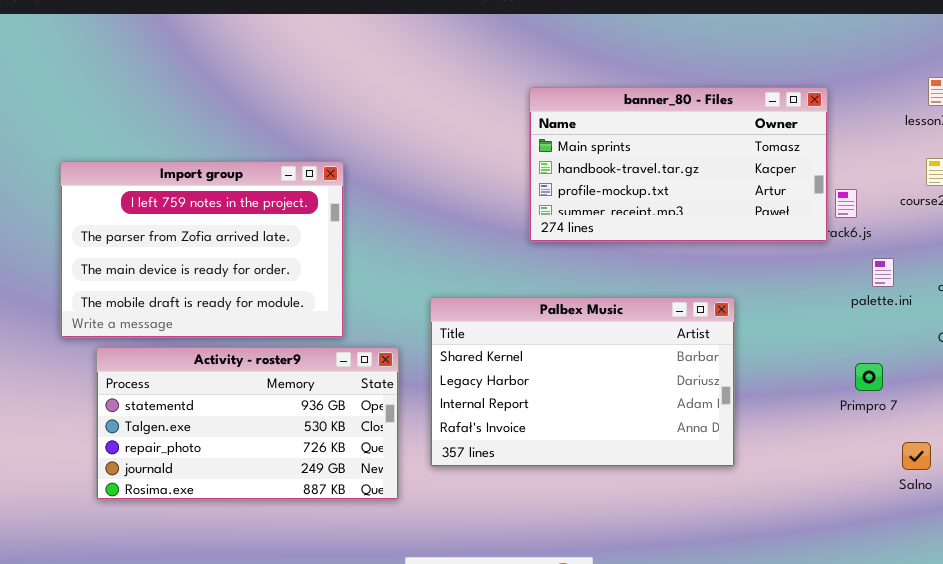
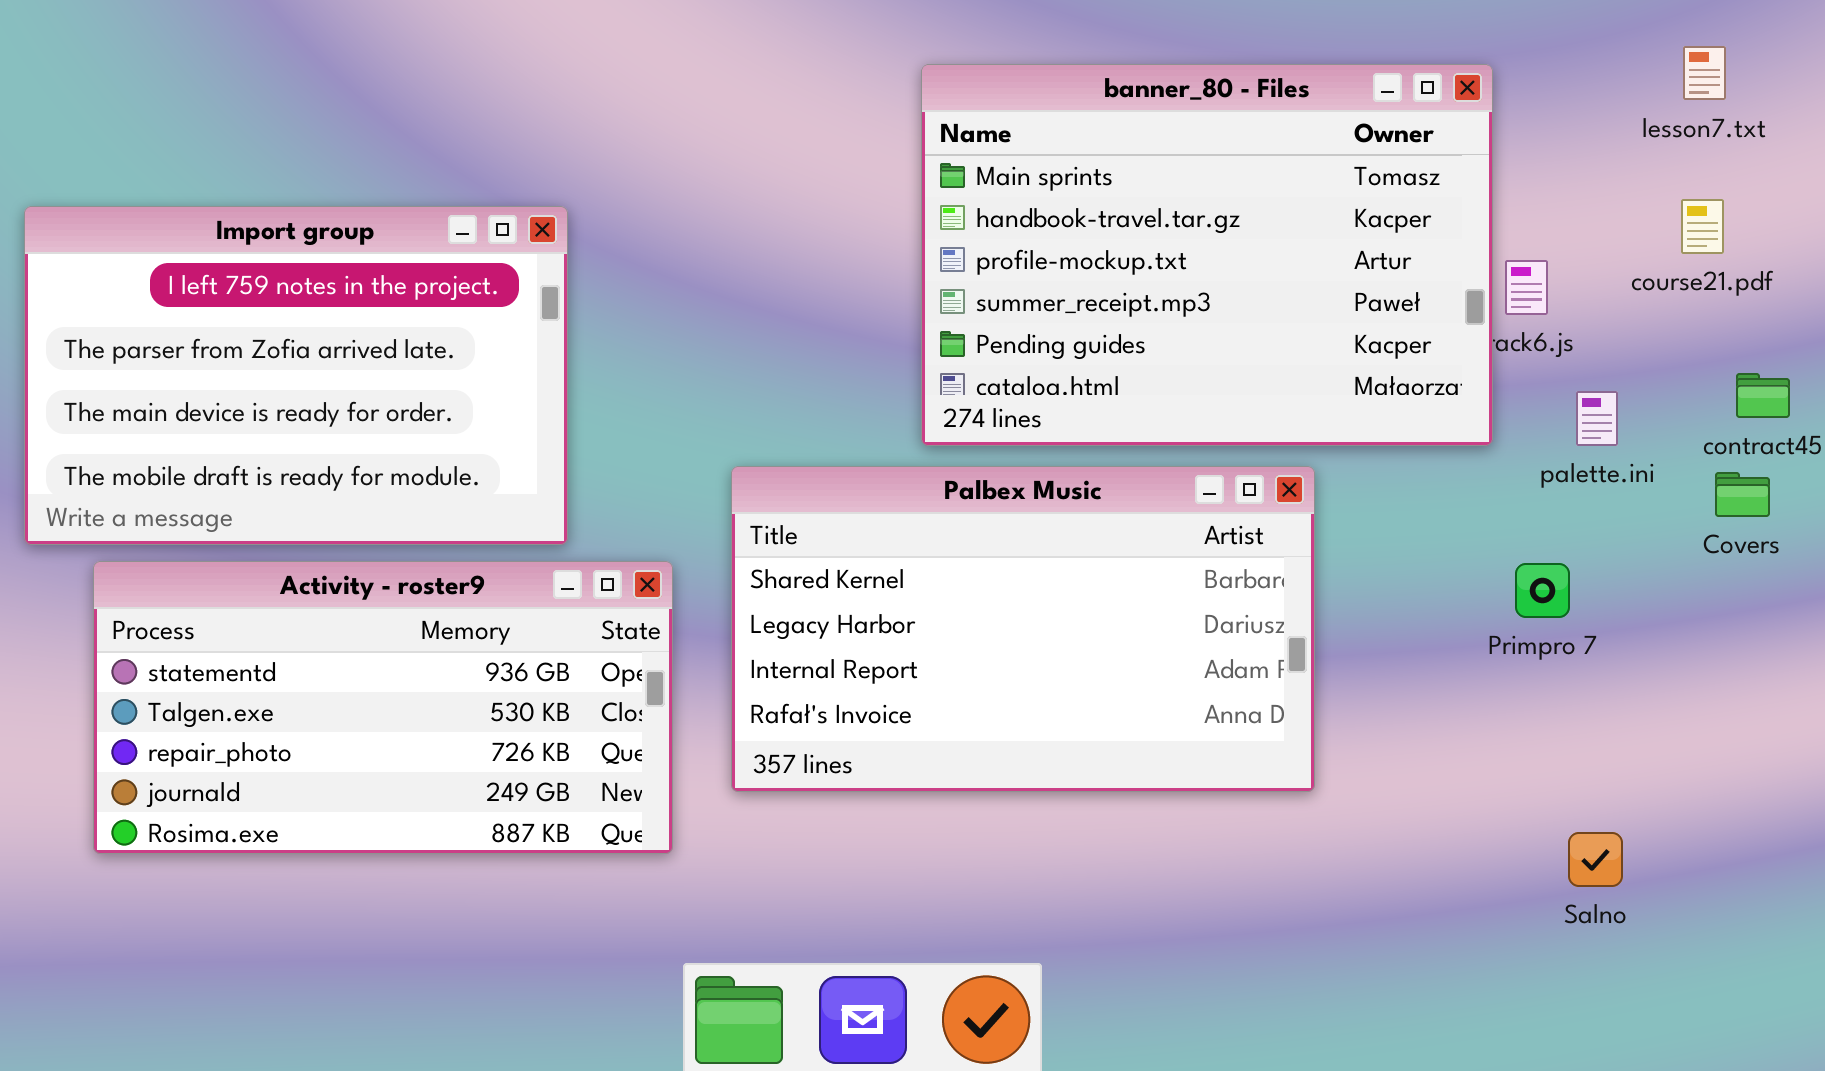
banner_80 - Files: [529,87,828,242] -> [921,64,1493,446], resized
Primpro 7: [855,363,883,391] -> [1515,563,1570,618], moved
Salno: [902,442,931,470] -> [1568,832,1623,887], moved

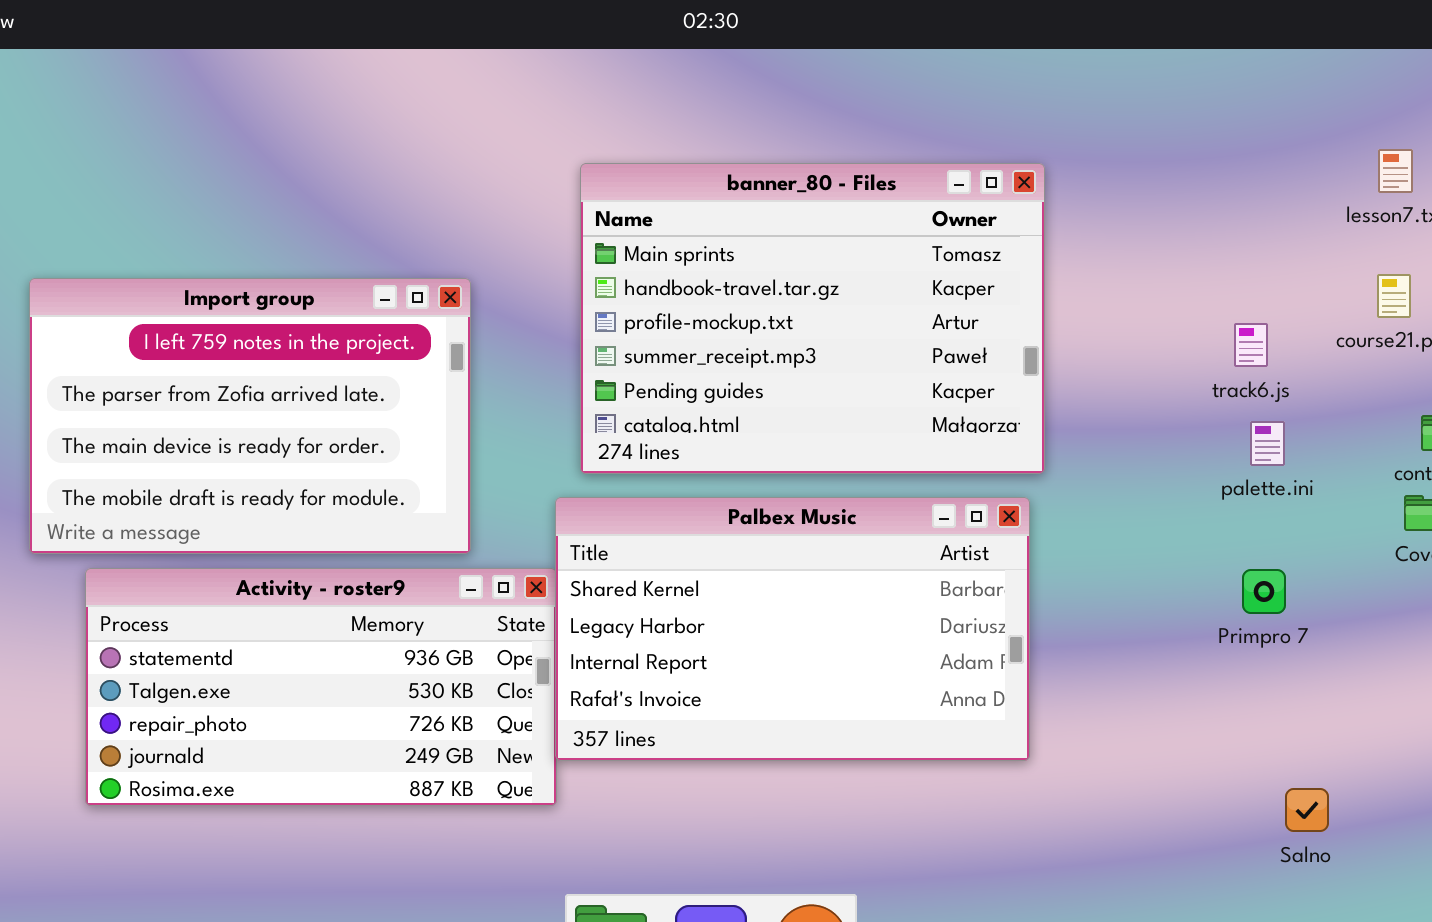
banner_80 - Files: [921,64,1493,446] -> [580,163,1045,474], moved
palette.ini: [1576,391,1618,446] -> [1250,421,1285,466], moved
Palbex Music: [731,466,1315,792] -> [555,497,1030,761], moved

